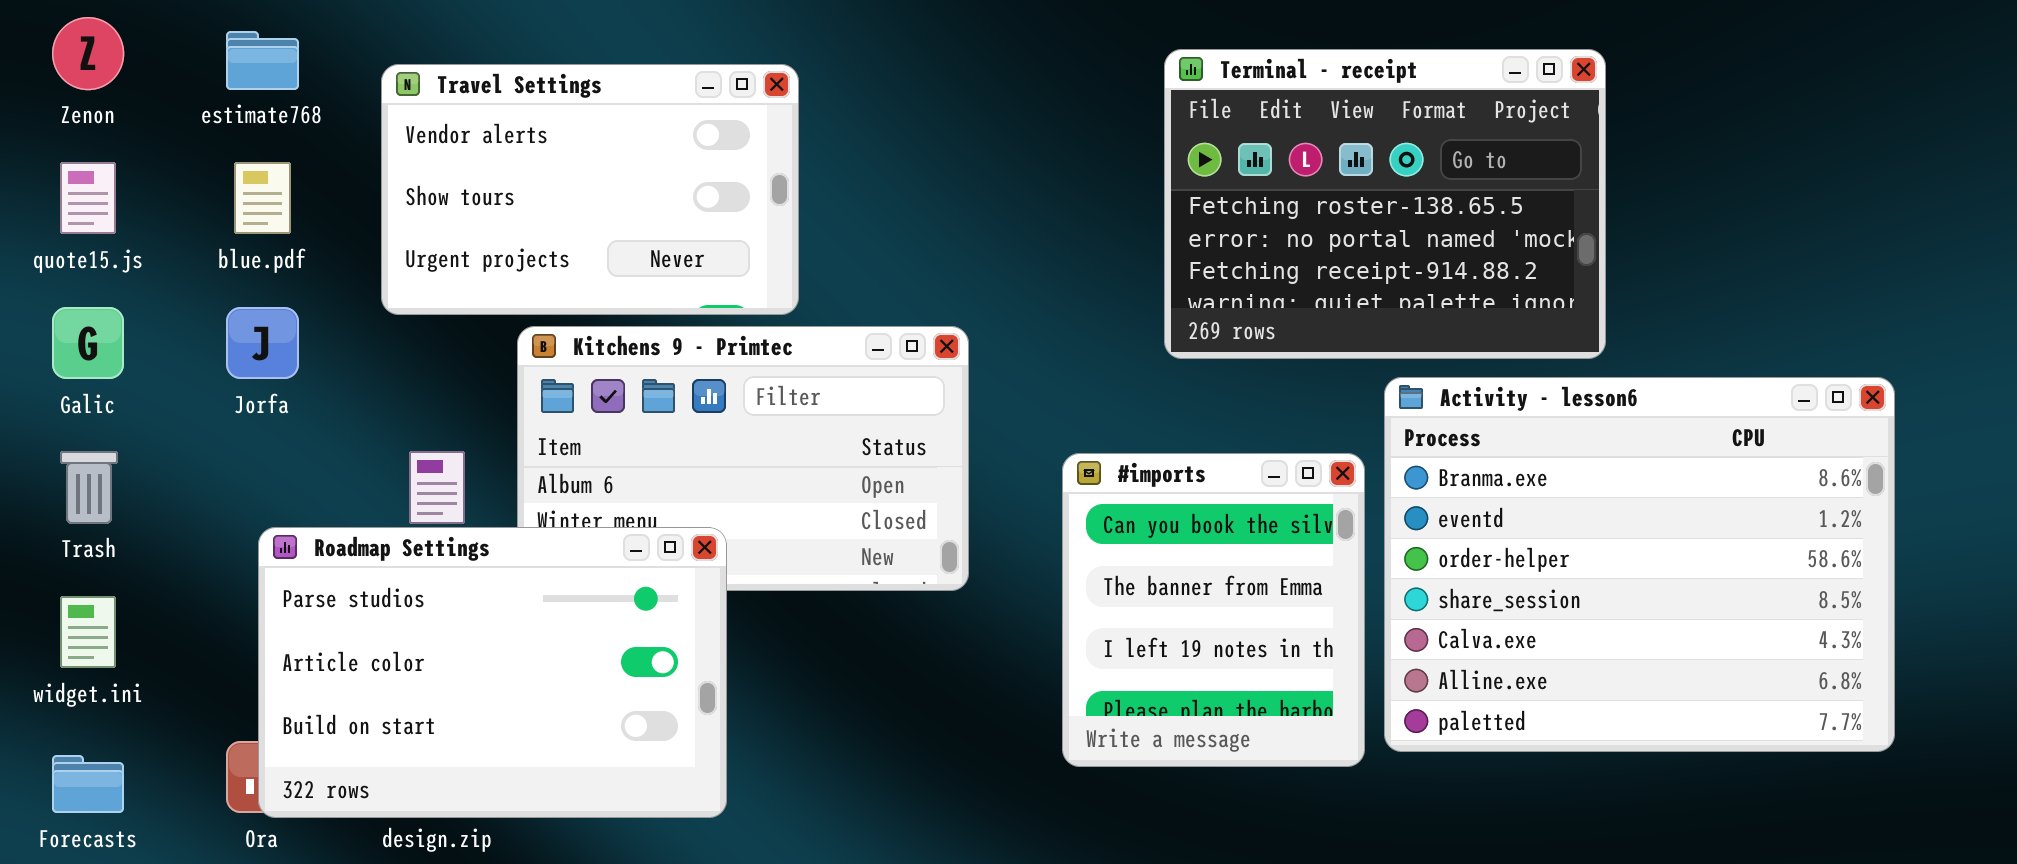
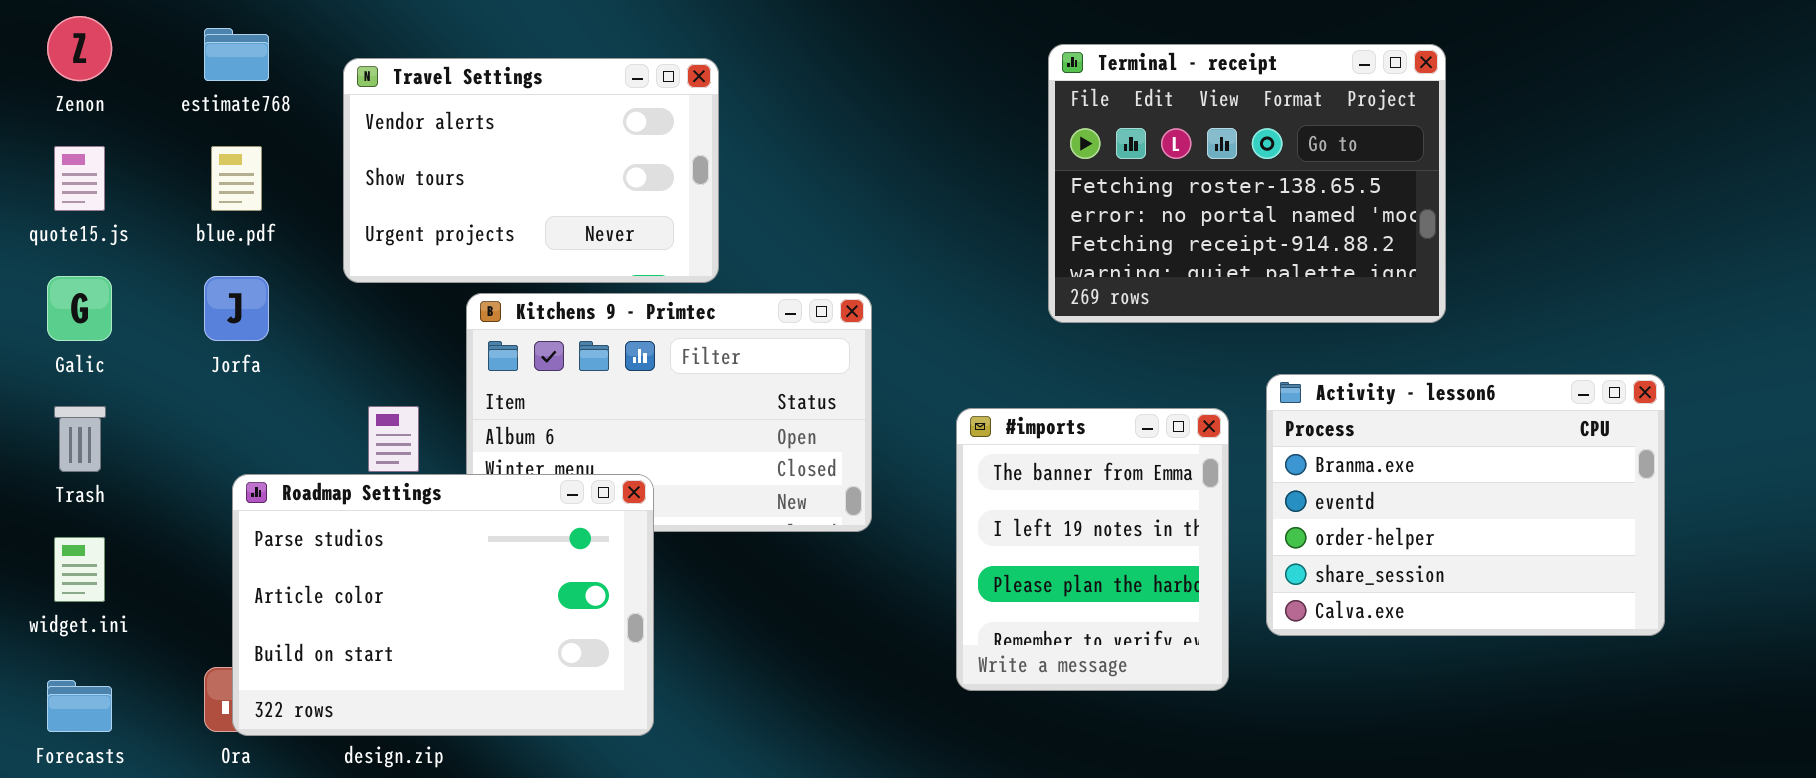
Activity - lesson6: [1384,377,1895,752] -> [1266,374,1665,636], moved, resized
#imports: [1062,453,1365,767] -> [956,408,1229,691], scrolled down 1 row

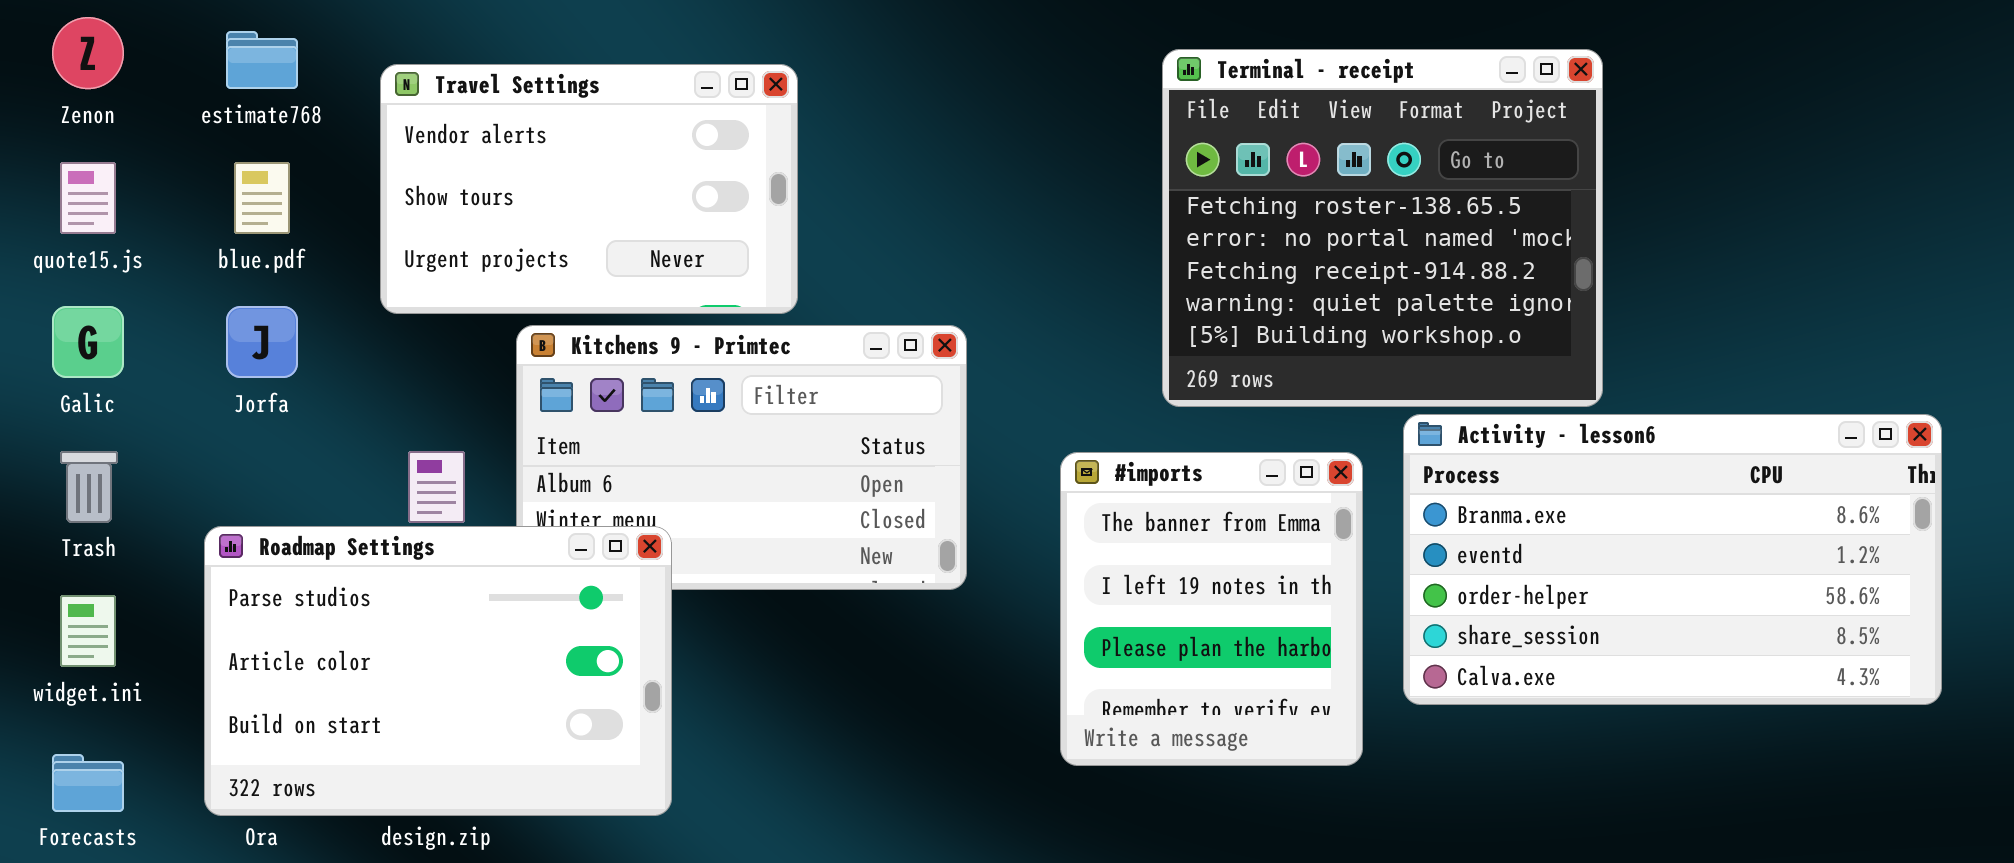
Terminal - receipt: [1048,44,1446,323] -> [1162,49,1603,407], resized
Activity - lesson6: [1266,374,1665,636] -> [1403,414,1942,705], resized
Roadmap Settings: [232,474,654,736] -> [204,526,672,816], moved

